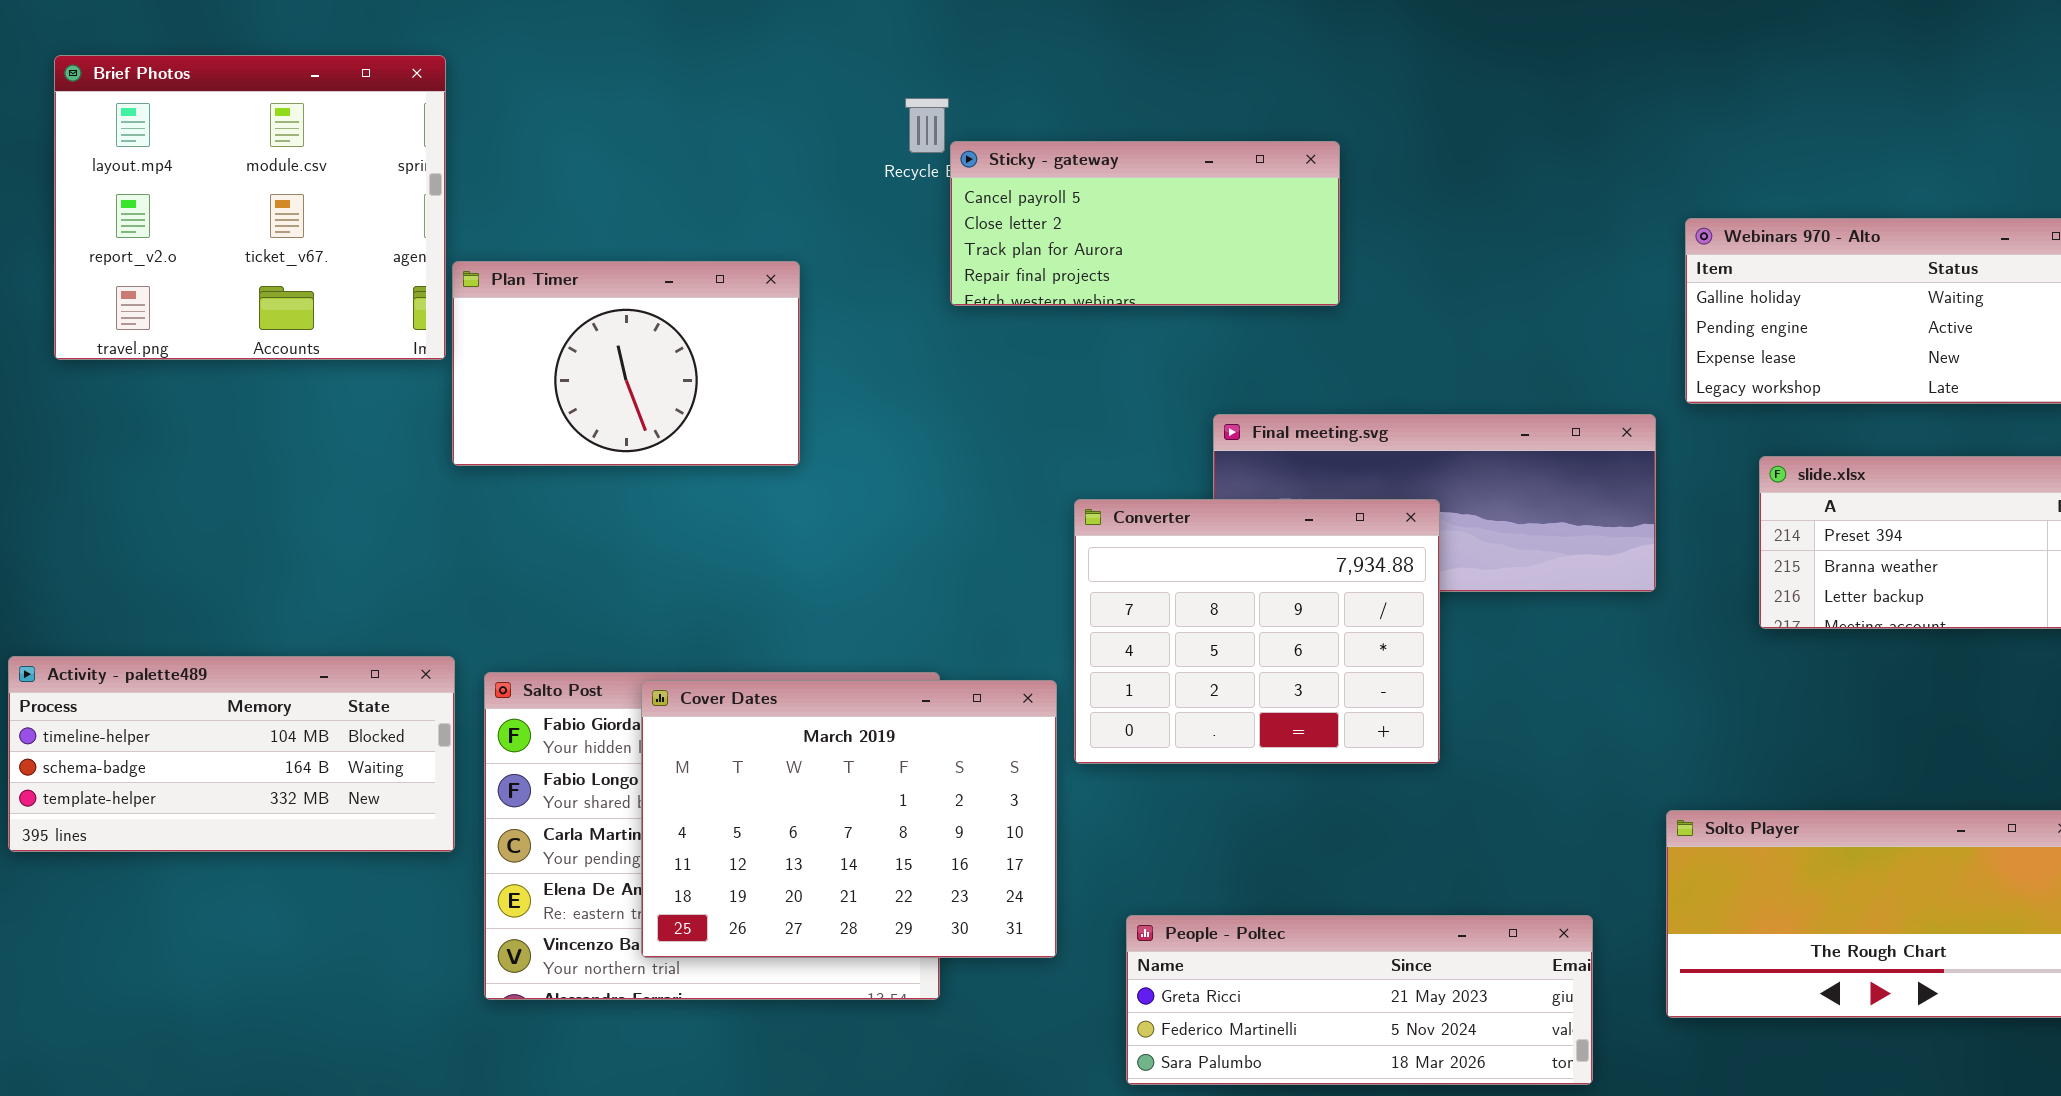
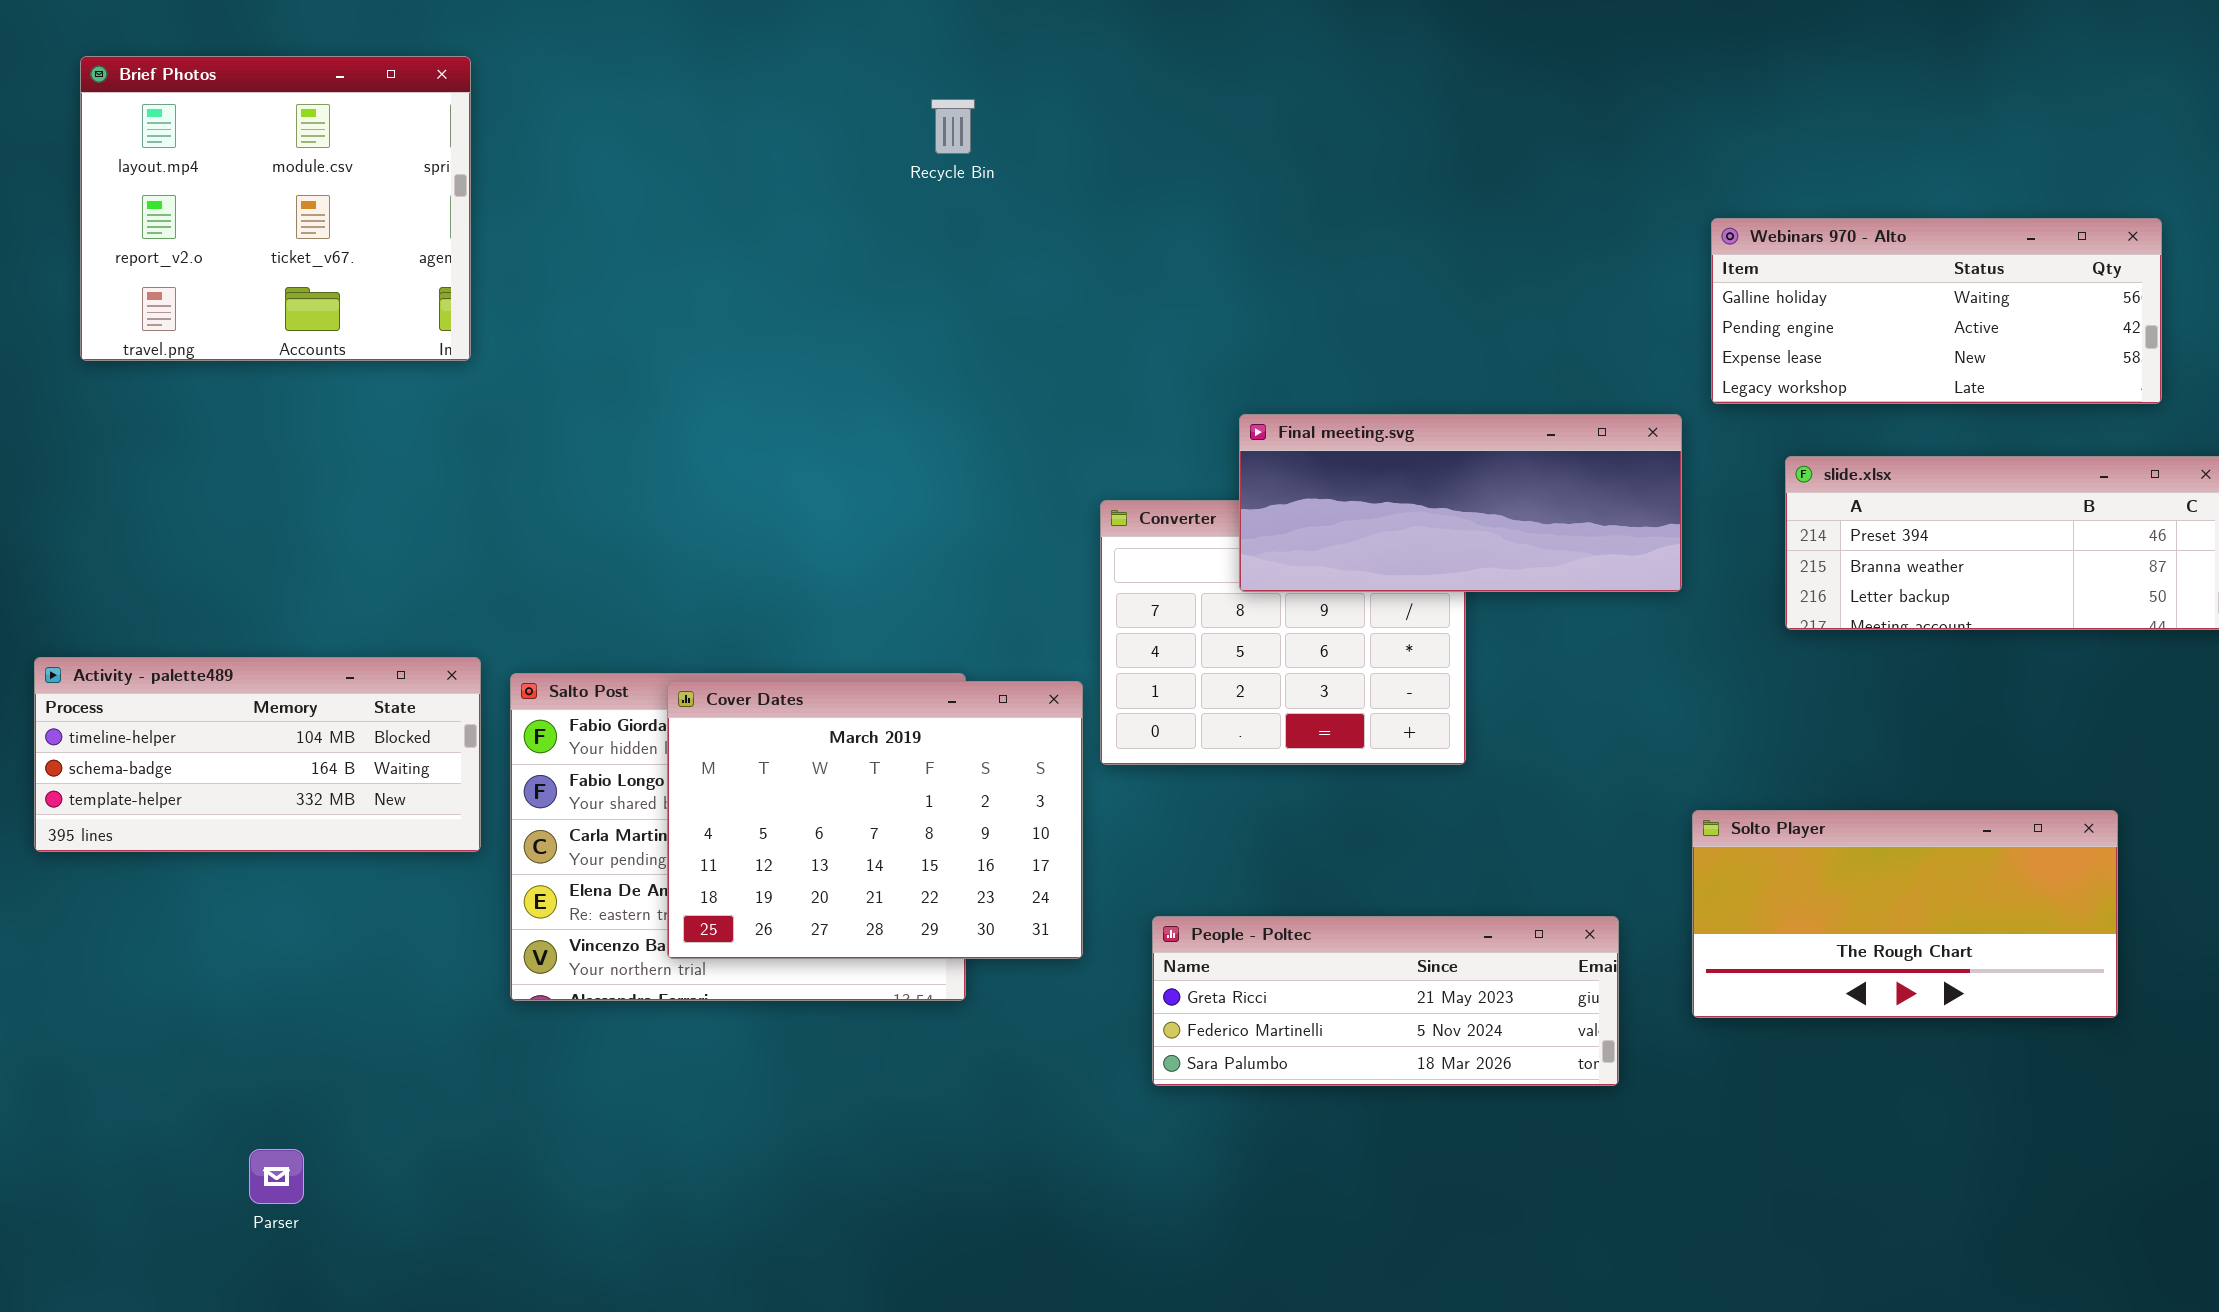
Sticky - gateway: [950,141,1340,306] -> none, closed
Plan Timer: [452,261,800,466] -> none, closed
Final meeting.svg: [1213,414,1656,592] -> [1239,414,1682,592], raised

